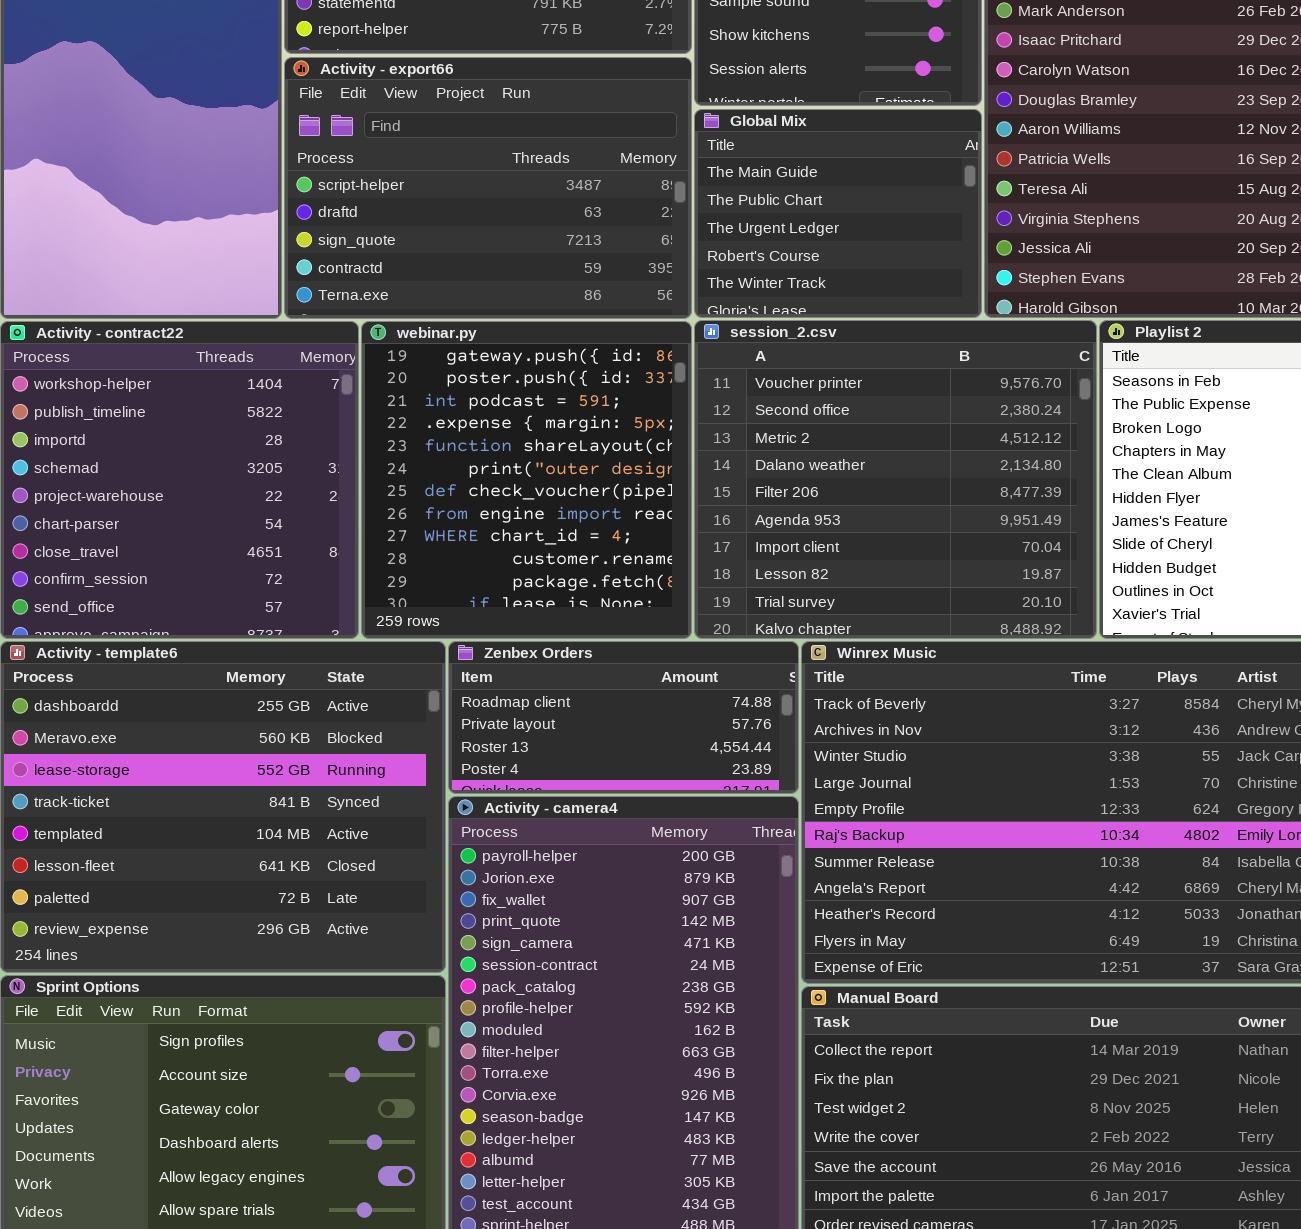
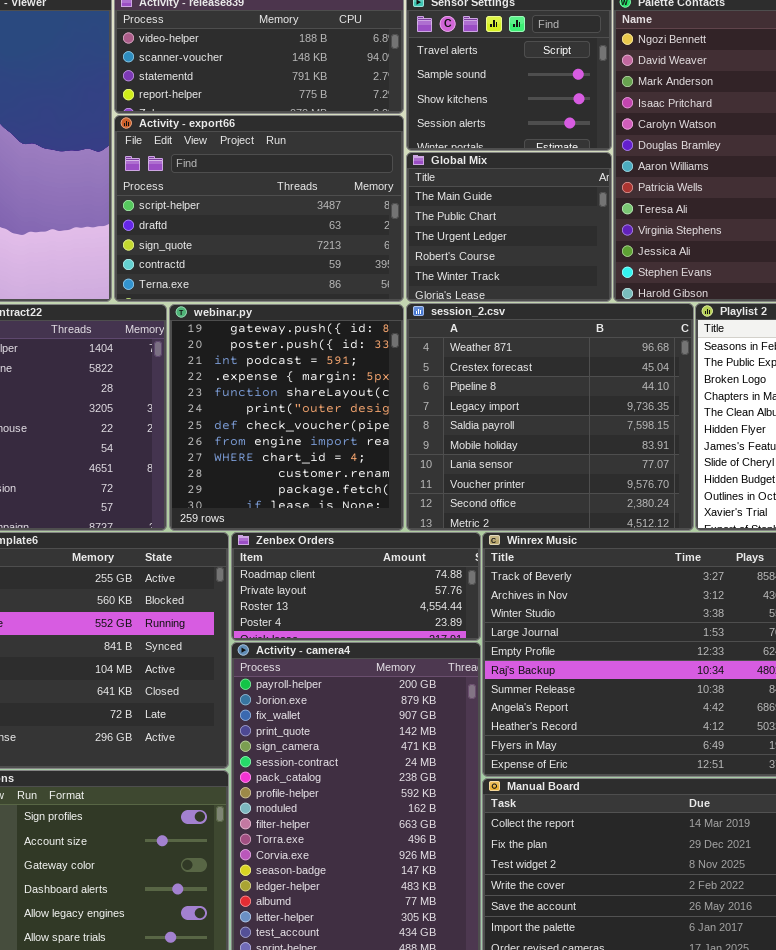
session_2.csv: [694,320,1097,639] -> [406,303,694,531], scrolled up 7 rows

